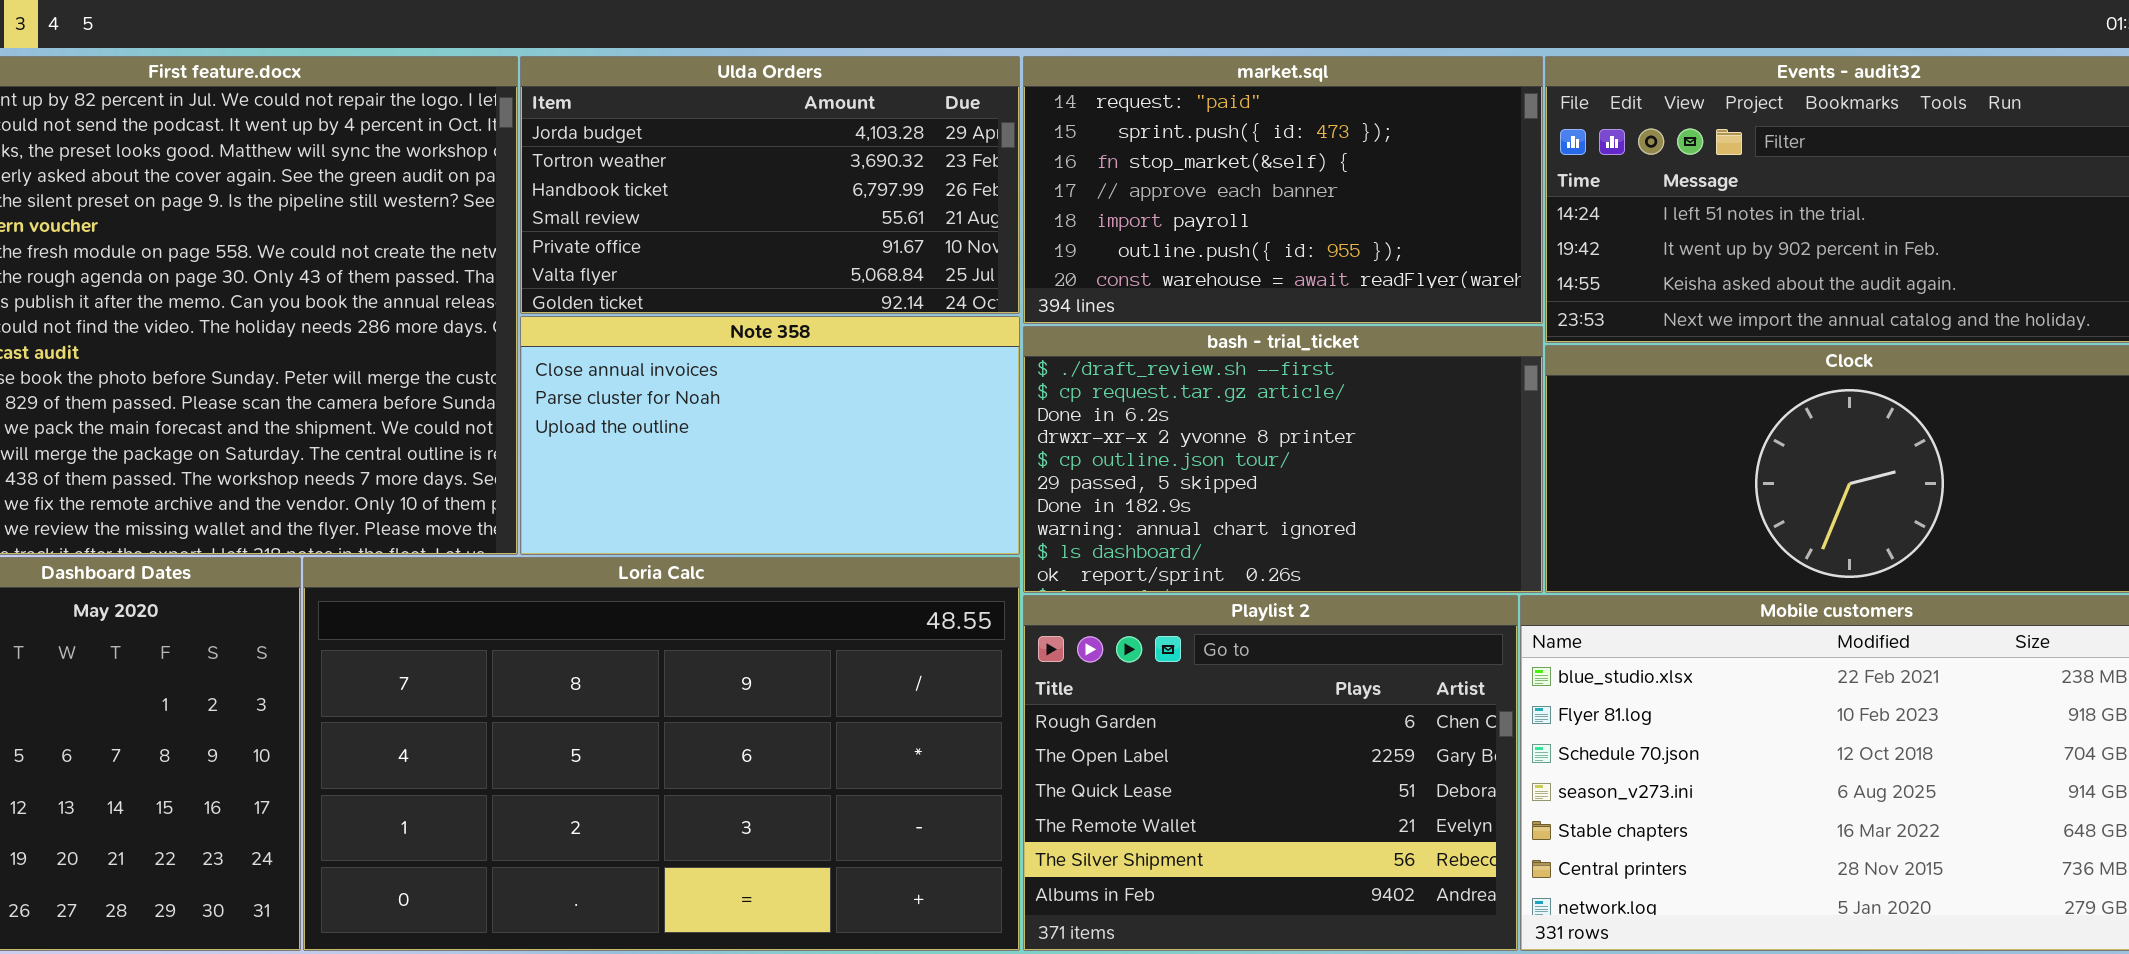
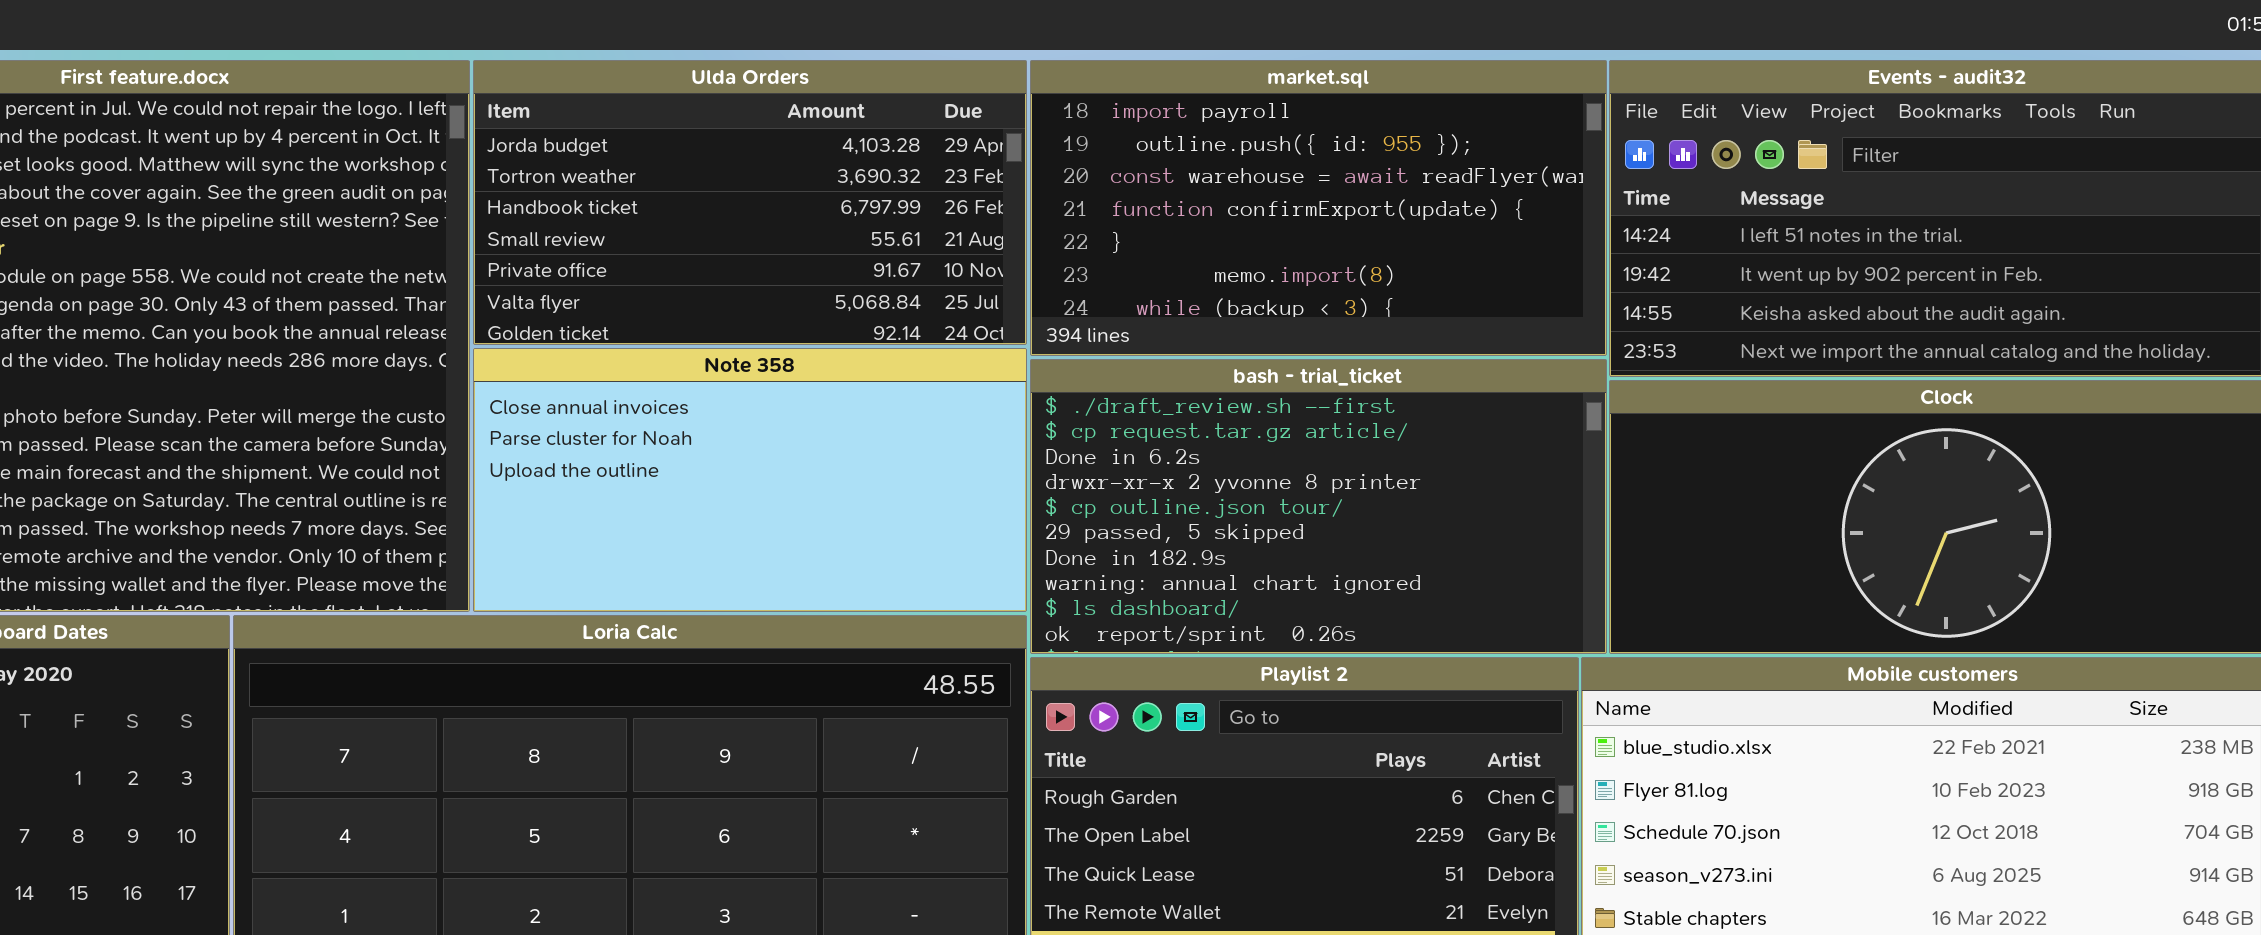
market.sql: [1023,56,1543,324] -> [1030,60,1607,356], scrolled down 4 rows

